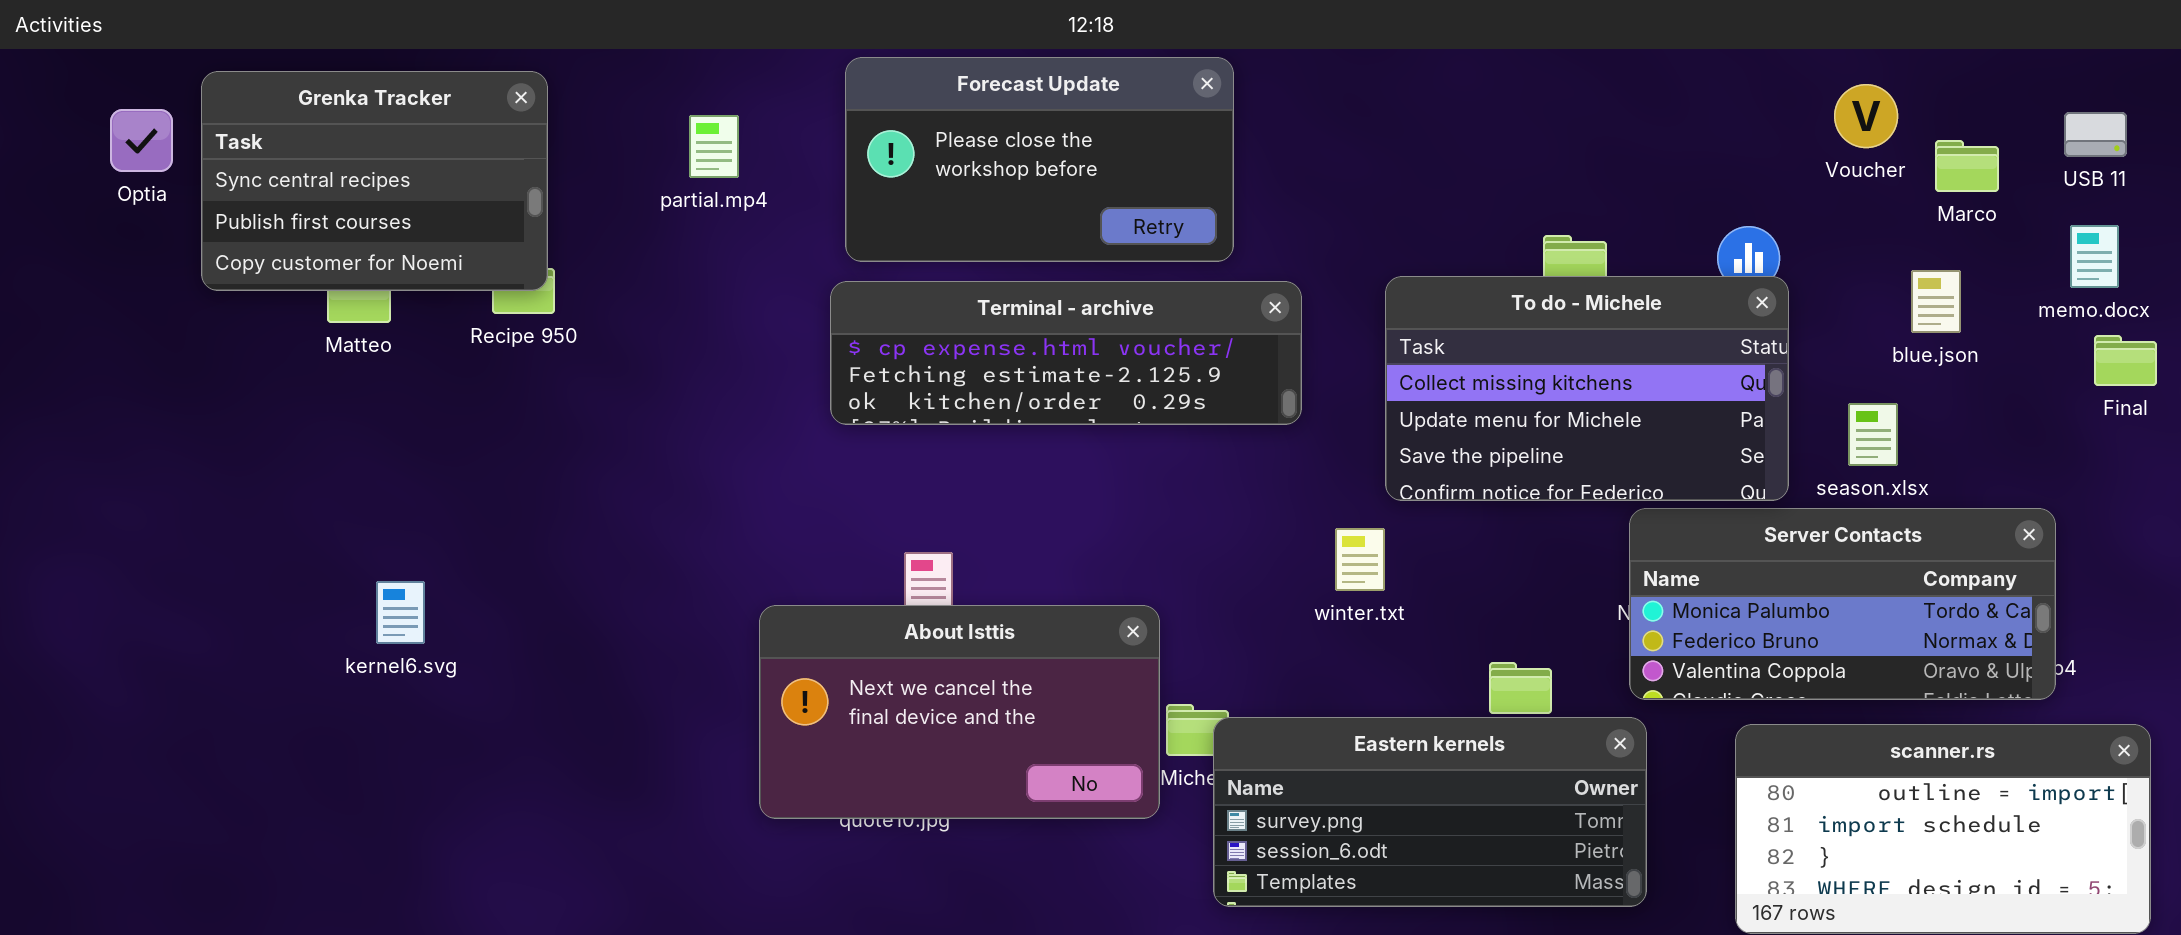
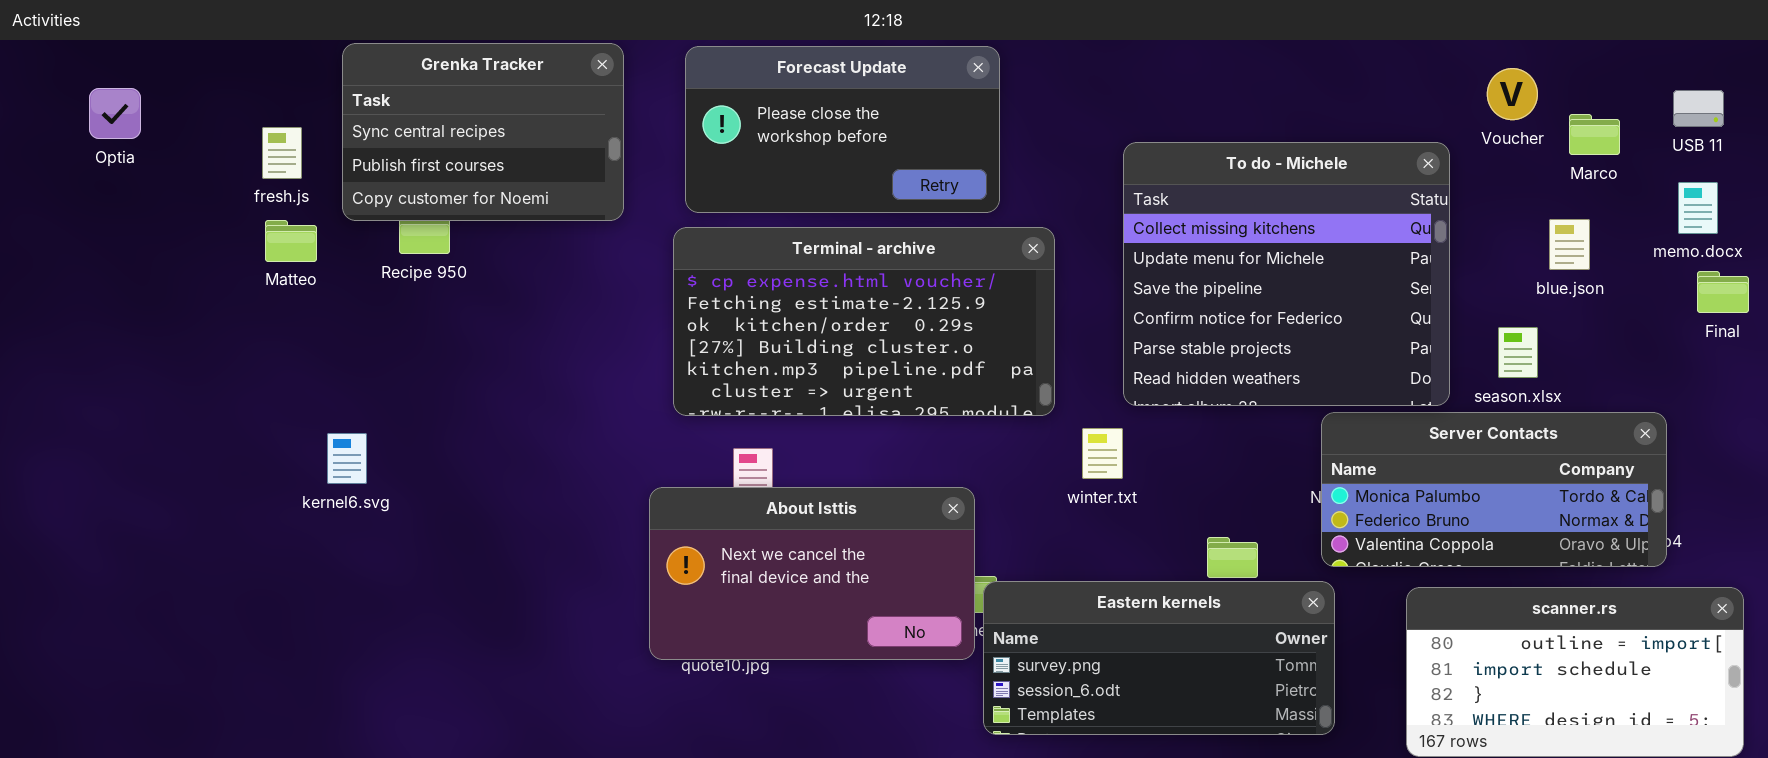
Grenka Tracker: [201,71,548,291] -> [342,43,624,221], moved
To do - Michele: [1385,276,1789,501] -> [1123,142,1450,406], resized
Terminal - archive: [830,281,1302,425] -> [673,227,1055,416], resized
kernel6.svg: [376,581,425,644] -> [327,433,367,484], moved
About Isttis: [759,605,1160,819] -> [649,487,975,660], moved

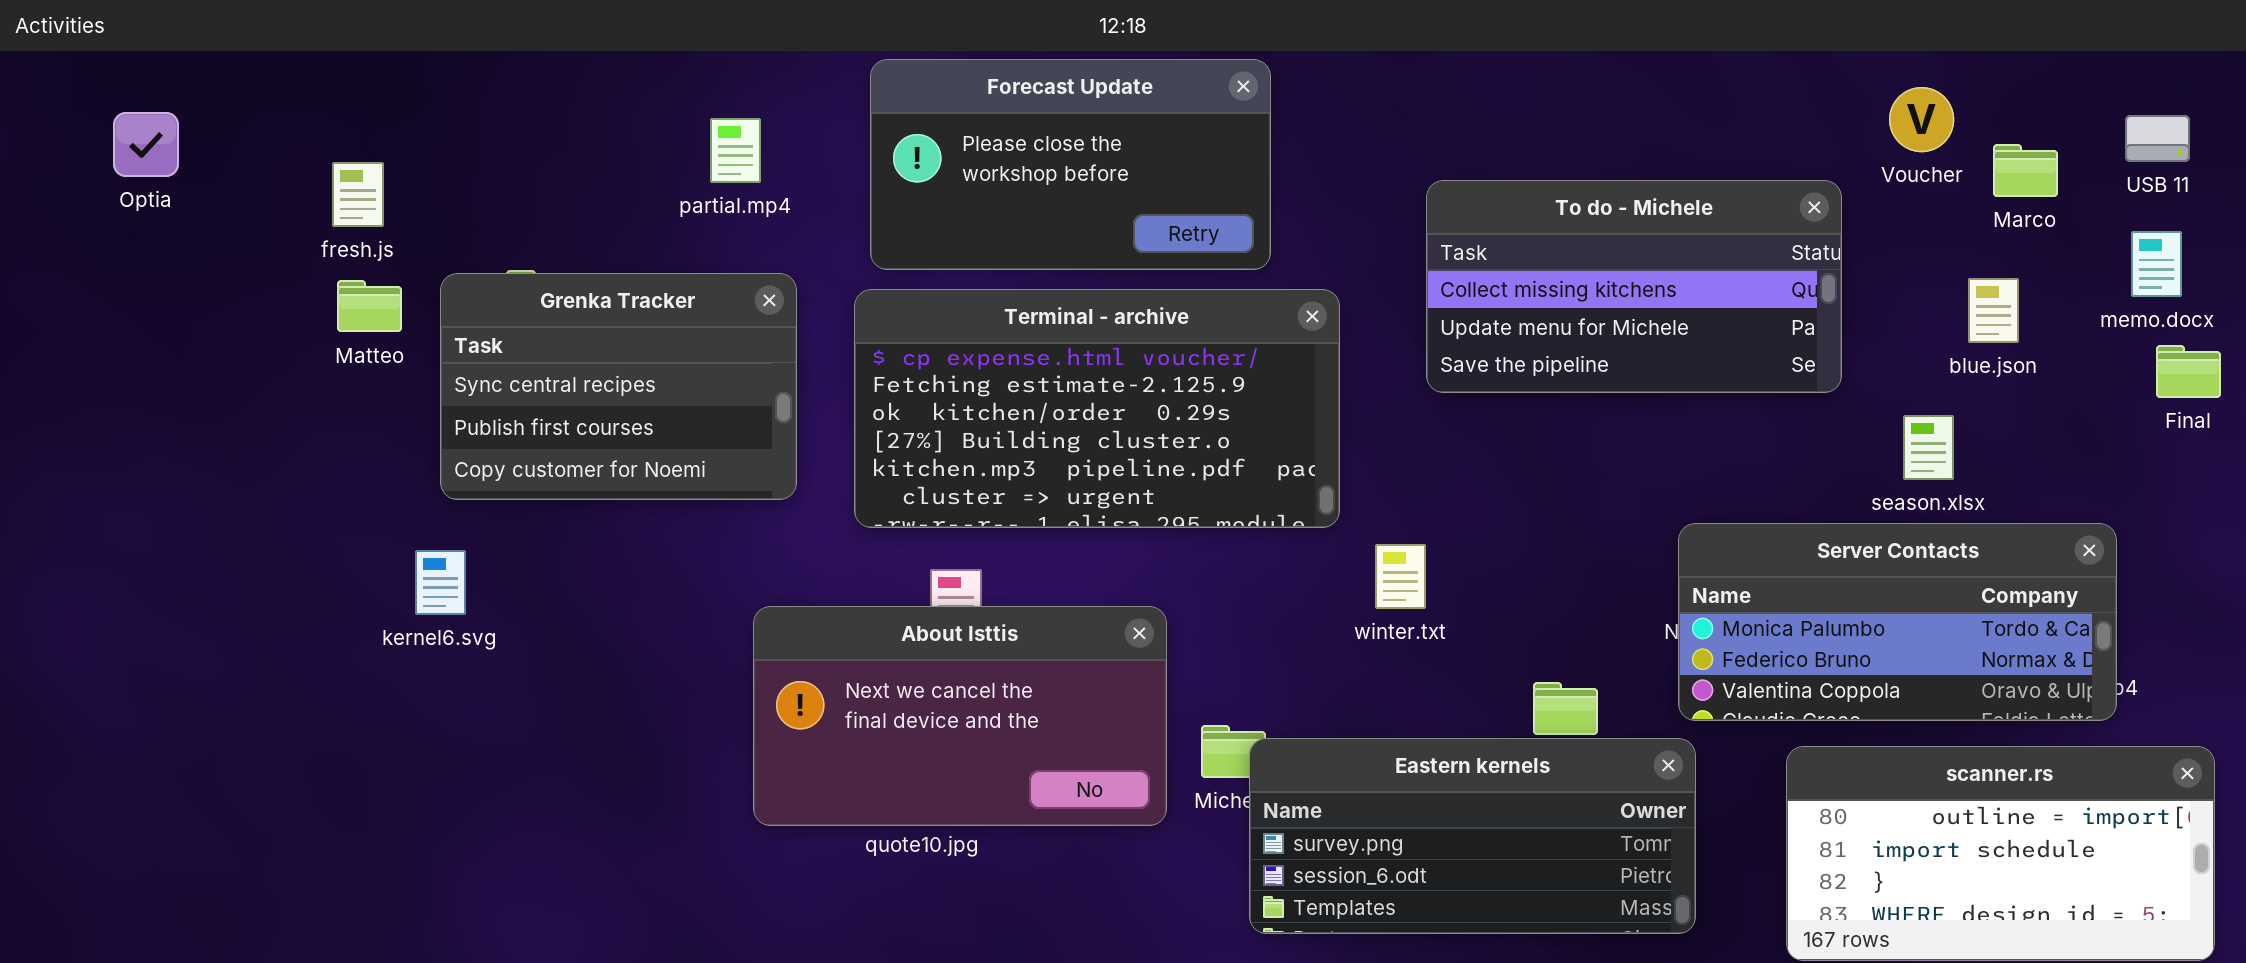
Grenka Tracker: [342,43,624,221] -> [440,273,797,500], moved
To do - Michele: [1123,142,1450,406] -> [1426,180,1842,393], resized
About Isttis: [649,487,975,660] -> [753,606,1167,826], moved

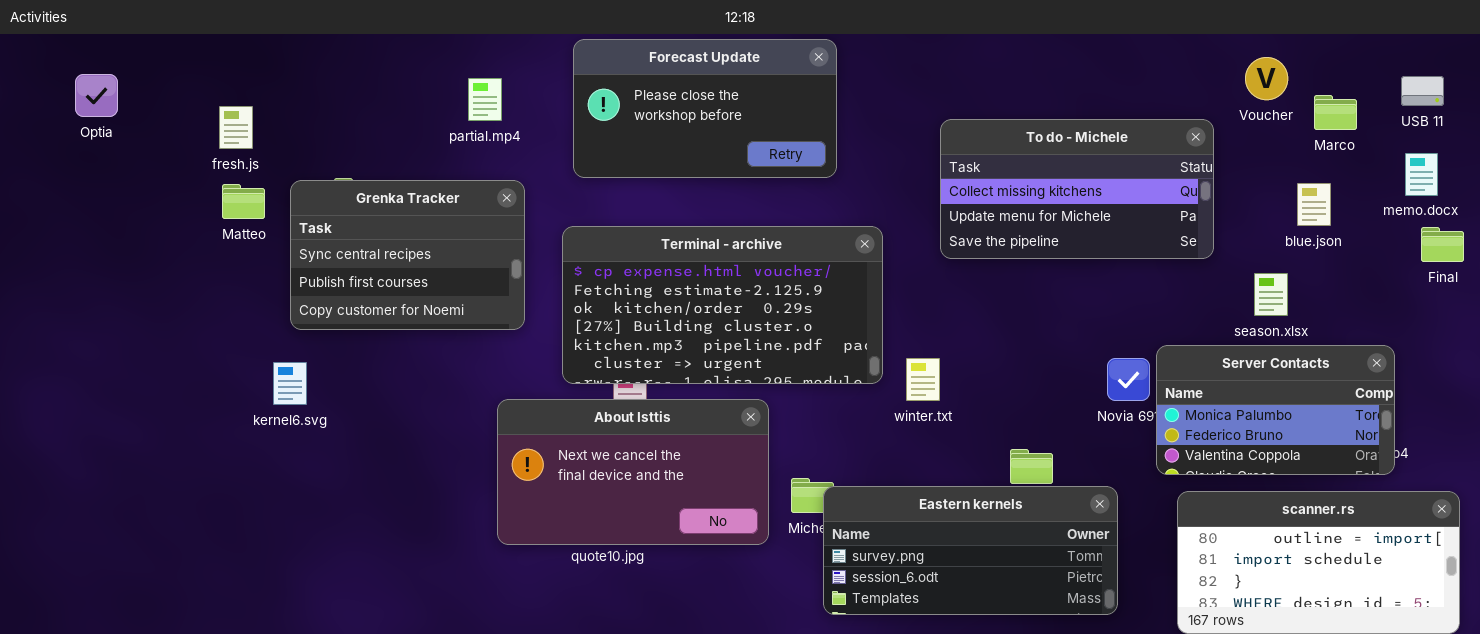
Terminal - archive: [854,289,1340,528] -> [562,226,883,384], moved
Server Contacts: [1678,523,2117,721] -> [1156,345,1395,475], resized

